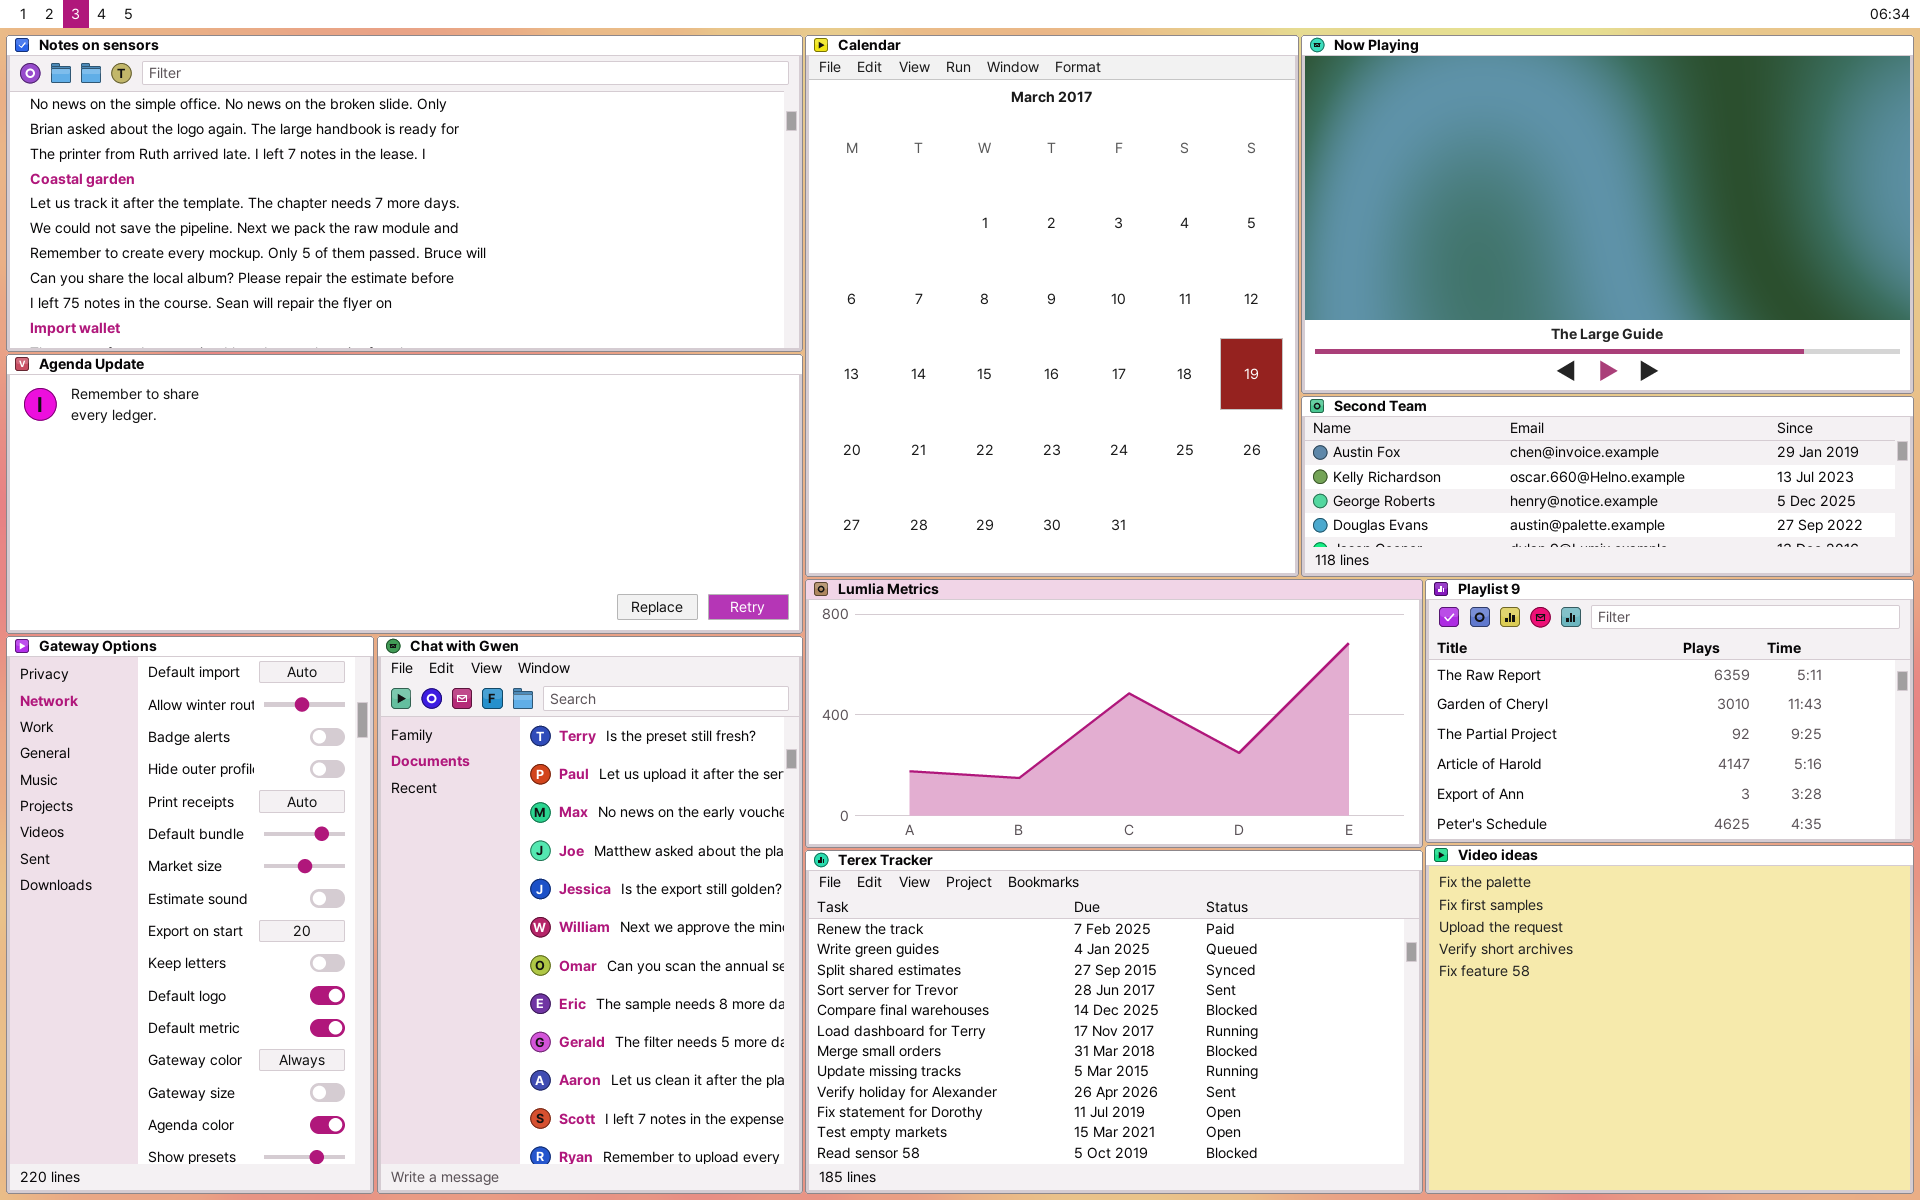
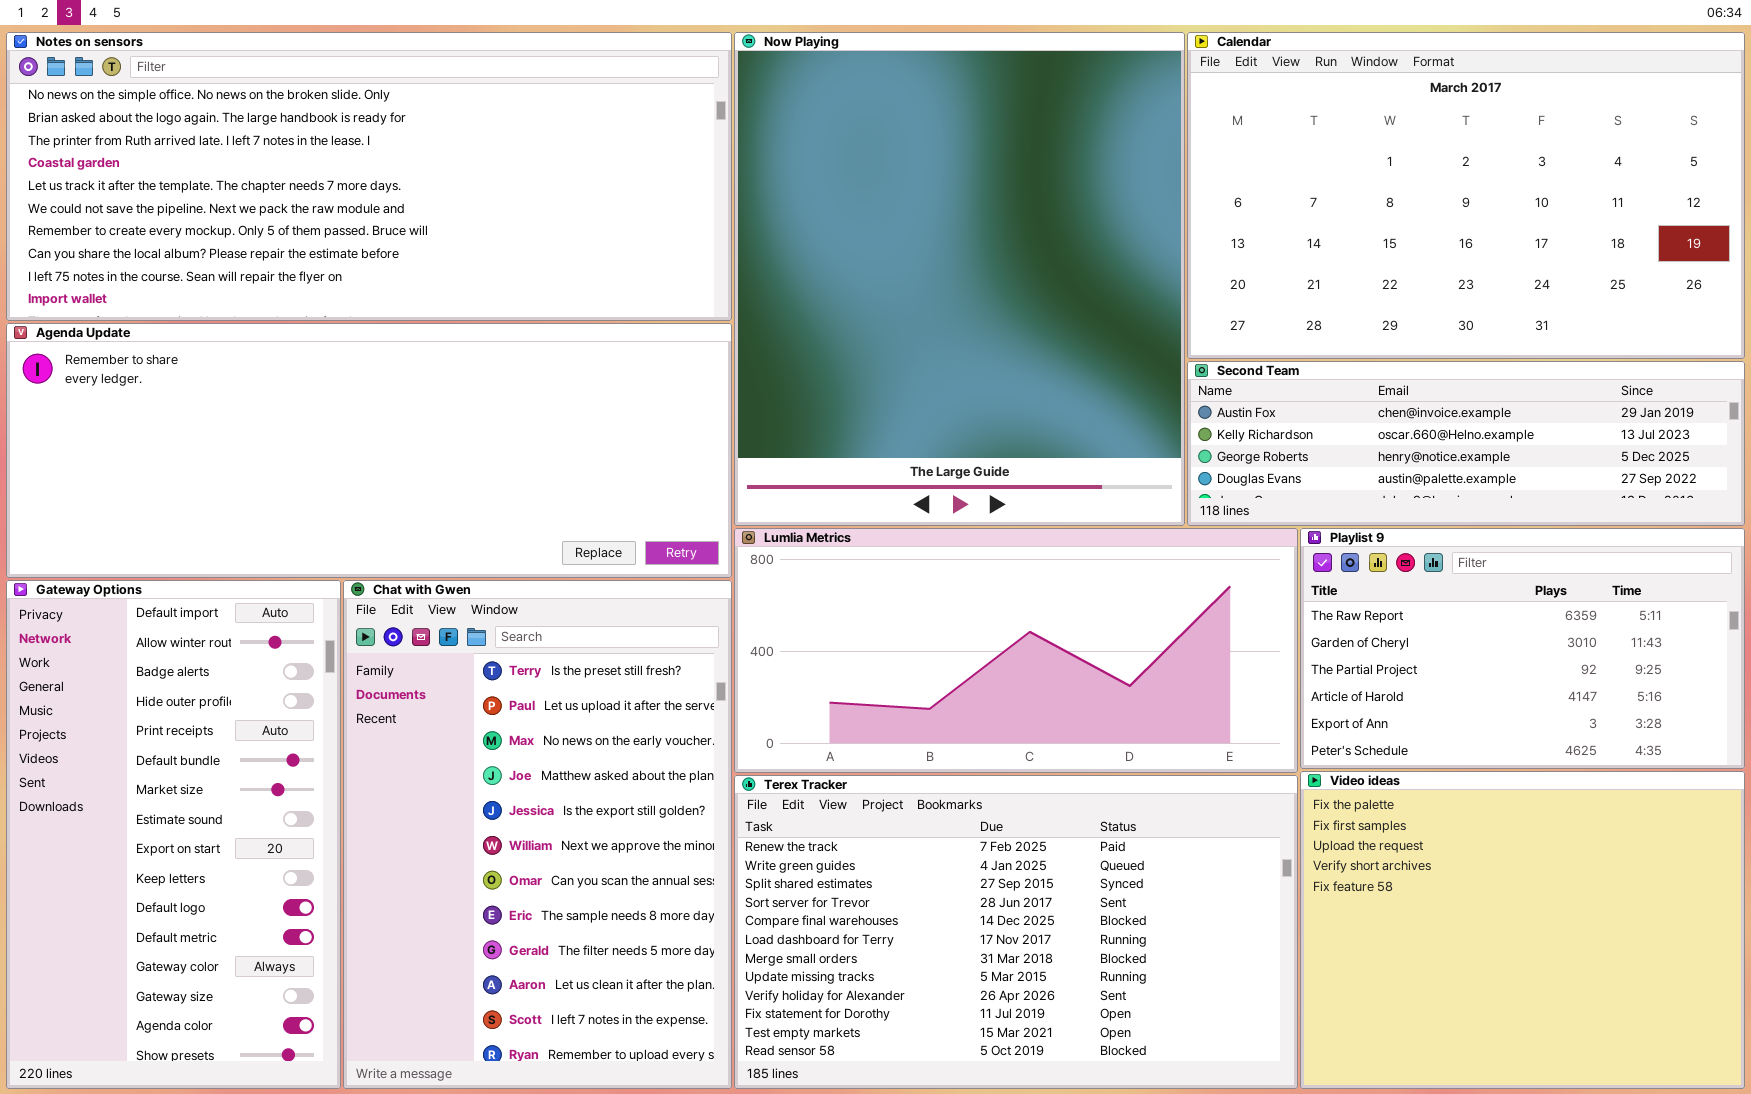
Calendar: [805,35,1299,577] -> [1187,32,1745,359], moved, resized
Now Playing: [1301,35,1914,394] -> [734,32,1185,526], moved, resized

